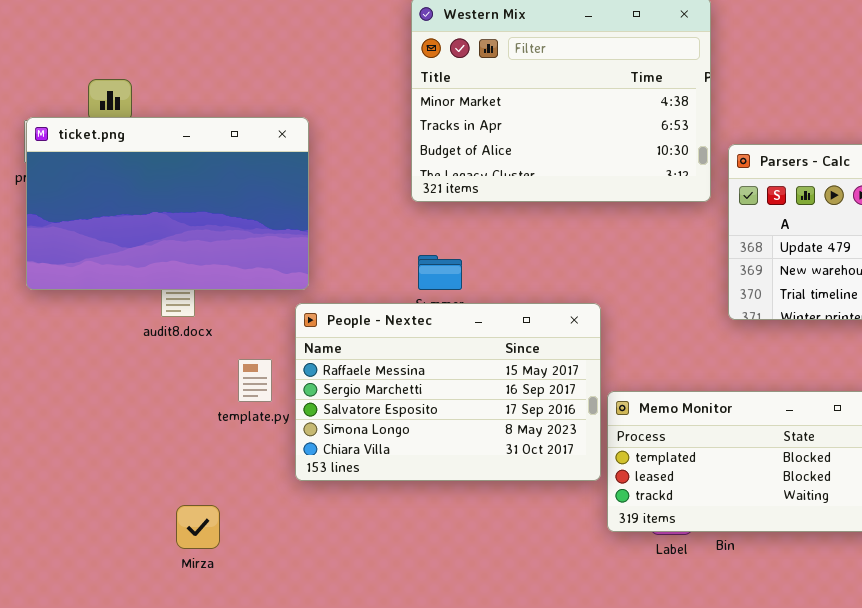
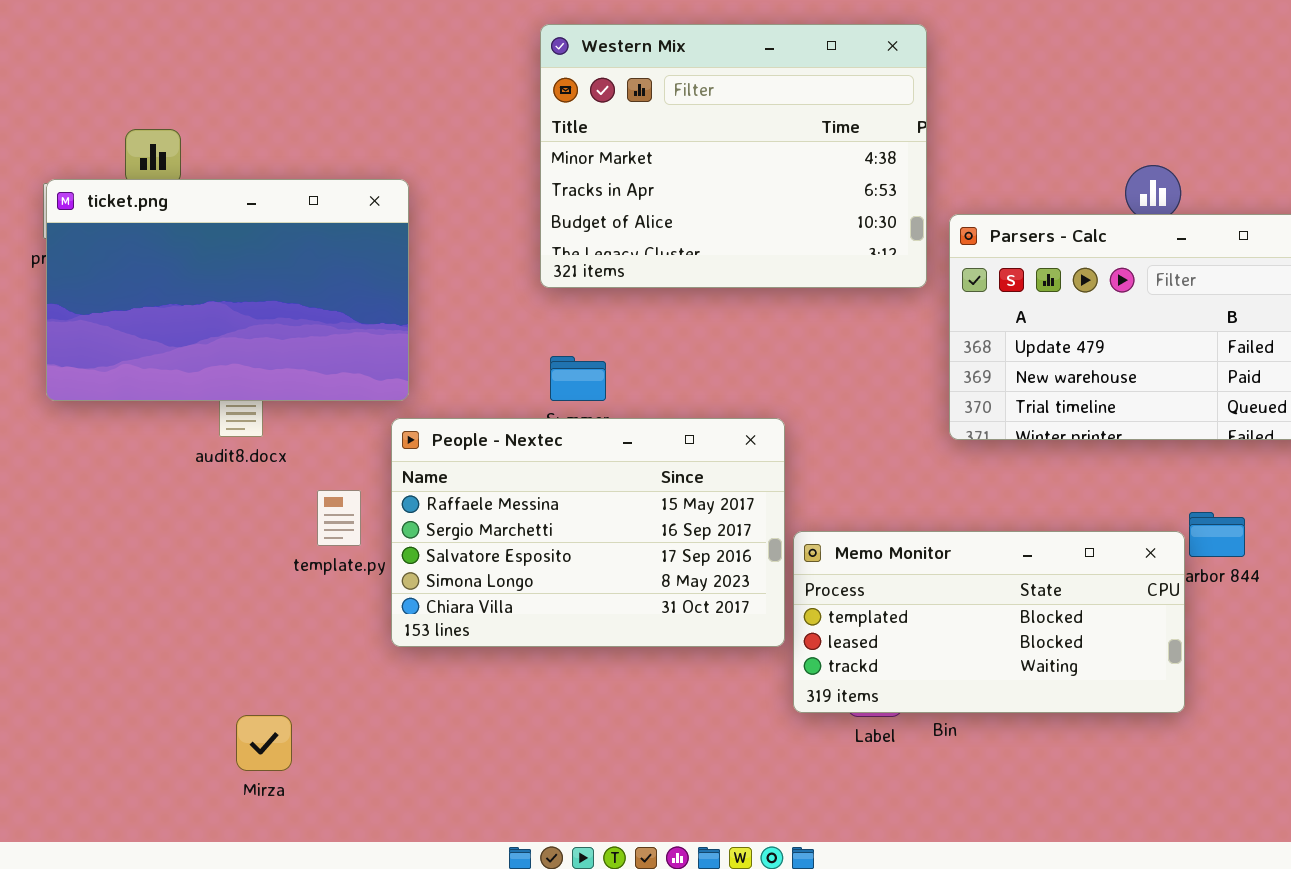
Mirza: [176,505,220,549] -> [236,715,292,771], moved

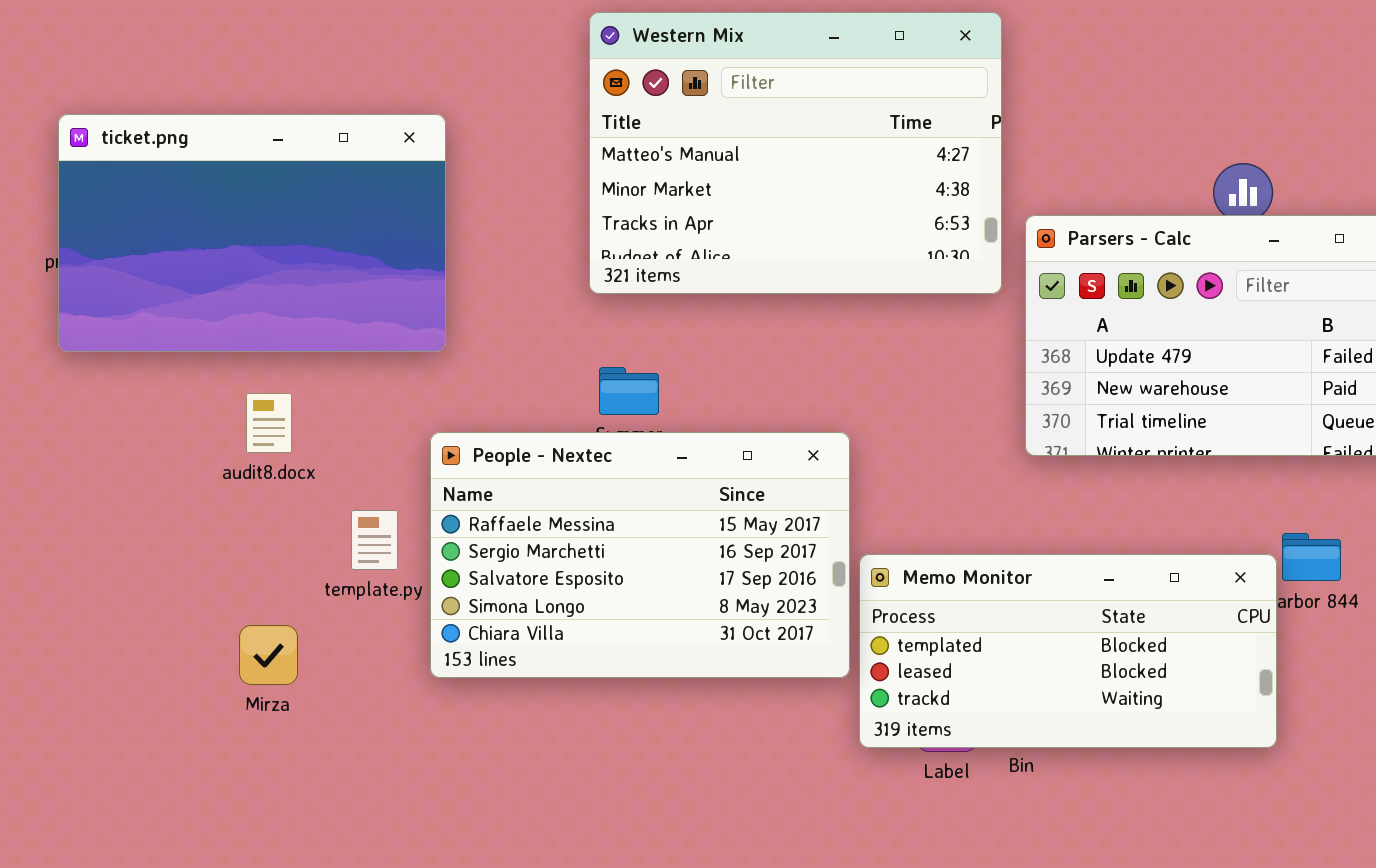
Western Mix: [540,24,927,288] -> [589,12,1002,294], scrolled up 1 row
ticket.png: [46,179,409,401] -> [58,114,446,352], moved
Mirza: [236,715,292,771] -> [239,625,298,685], moved

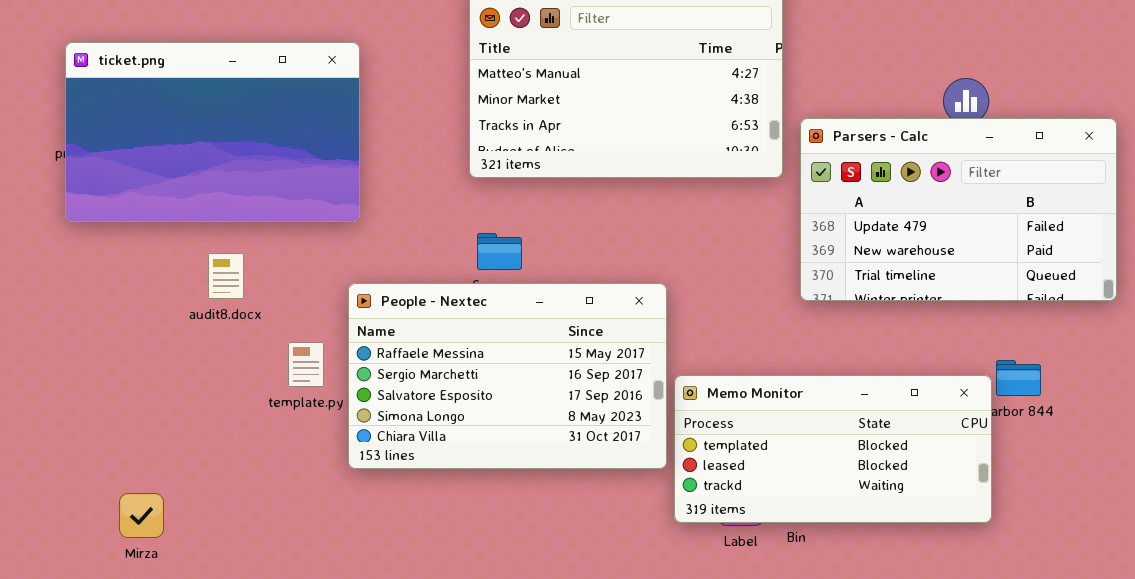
Mirza: [239,625,298,685] -> [119,493,164,538], moved

